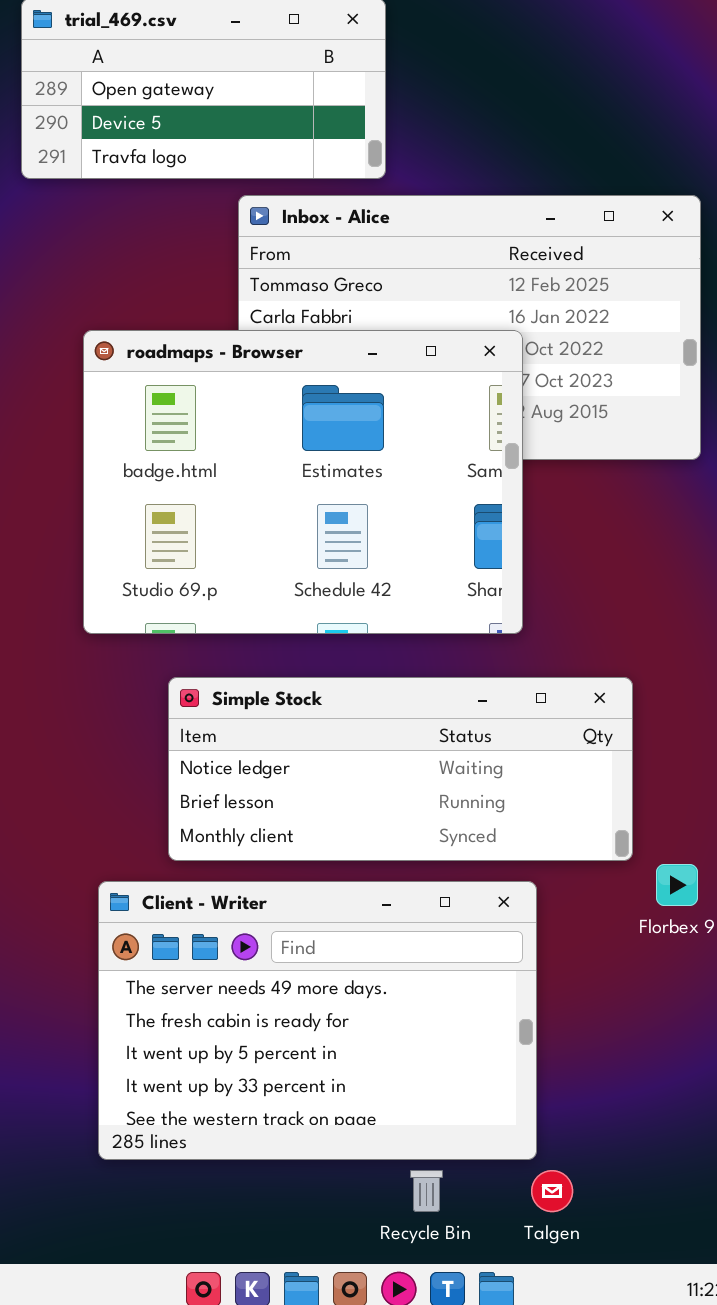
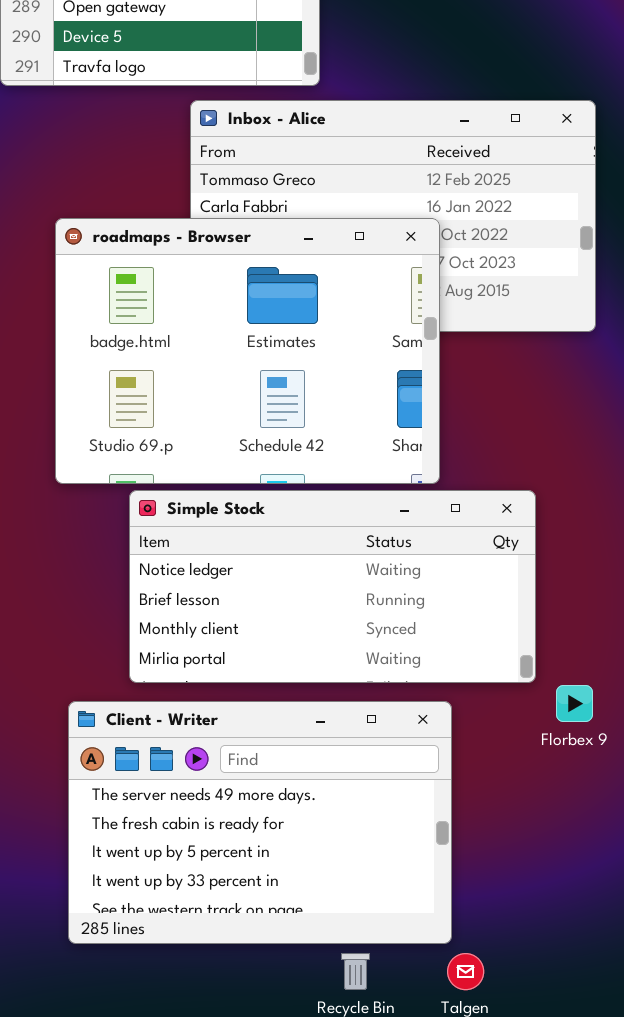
Simple Stock: [168,677,633,861] -> [129,490,536,683], resized

